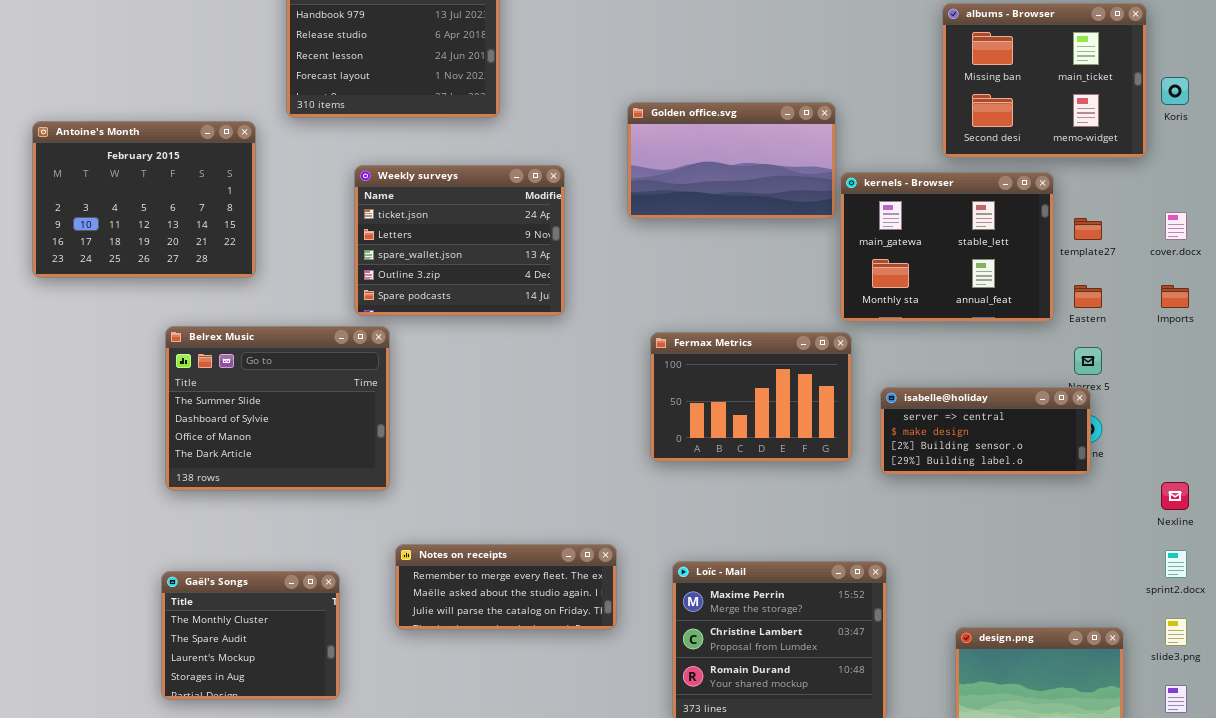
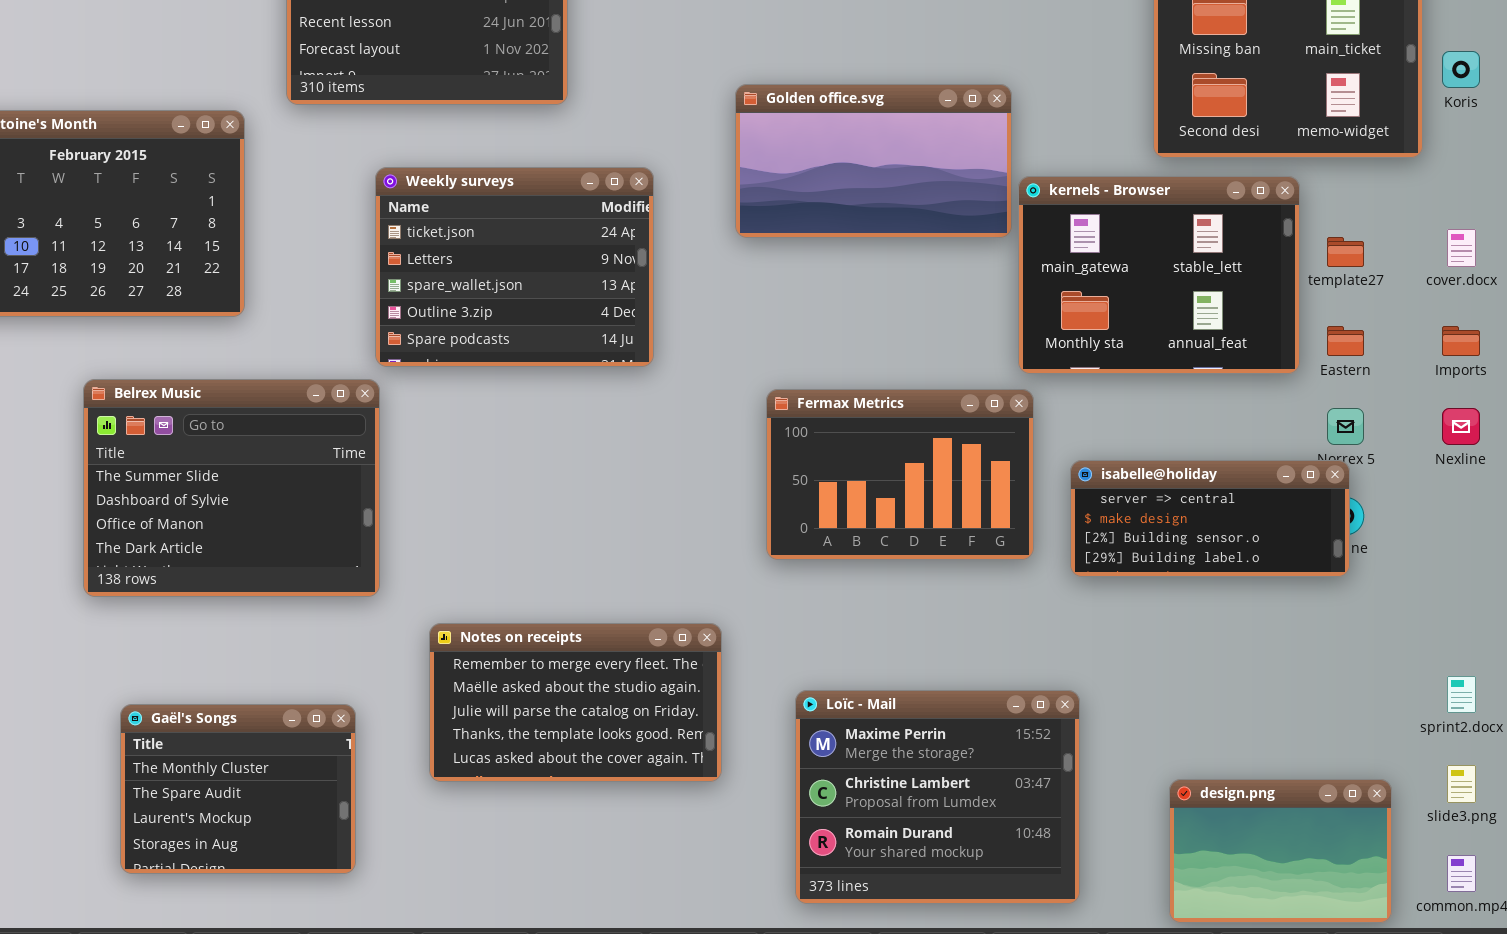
Belrex Music: [165,326,390,491] -> [83,379,380,597], moved
Nexline: [1161,482,1189,510] -> [1442,408,1480,445], moved
Notes on receipts: [395,544,617,630] -> [429,623,722,782], resized

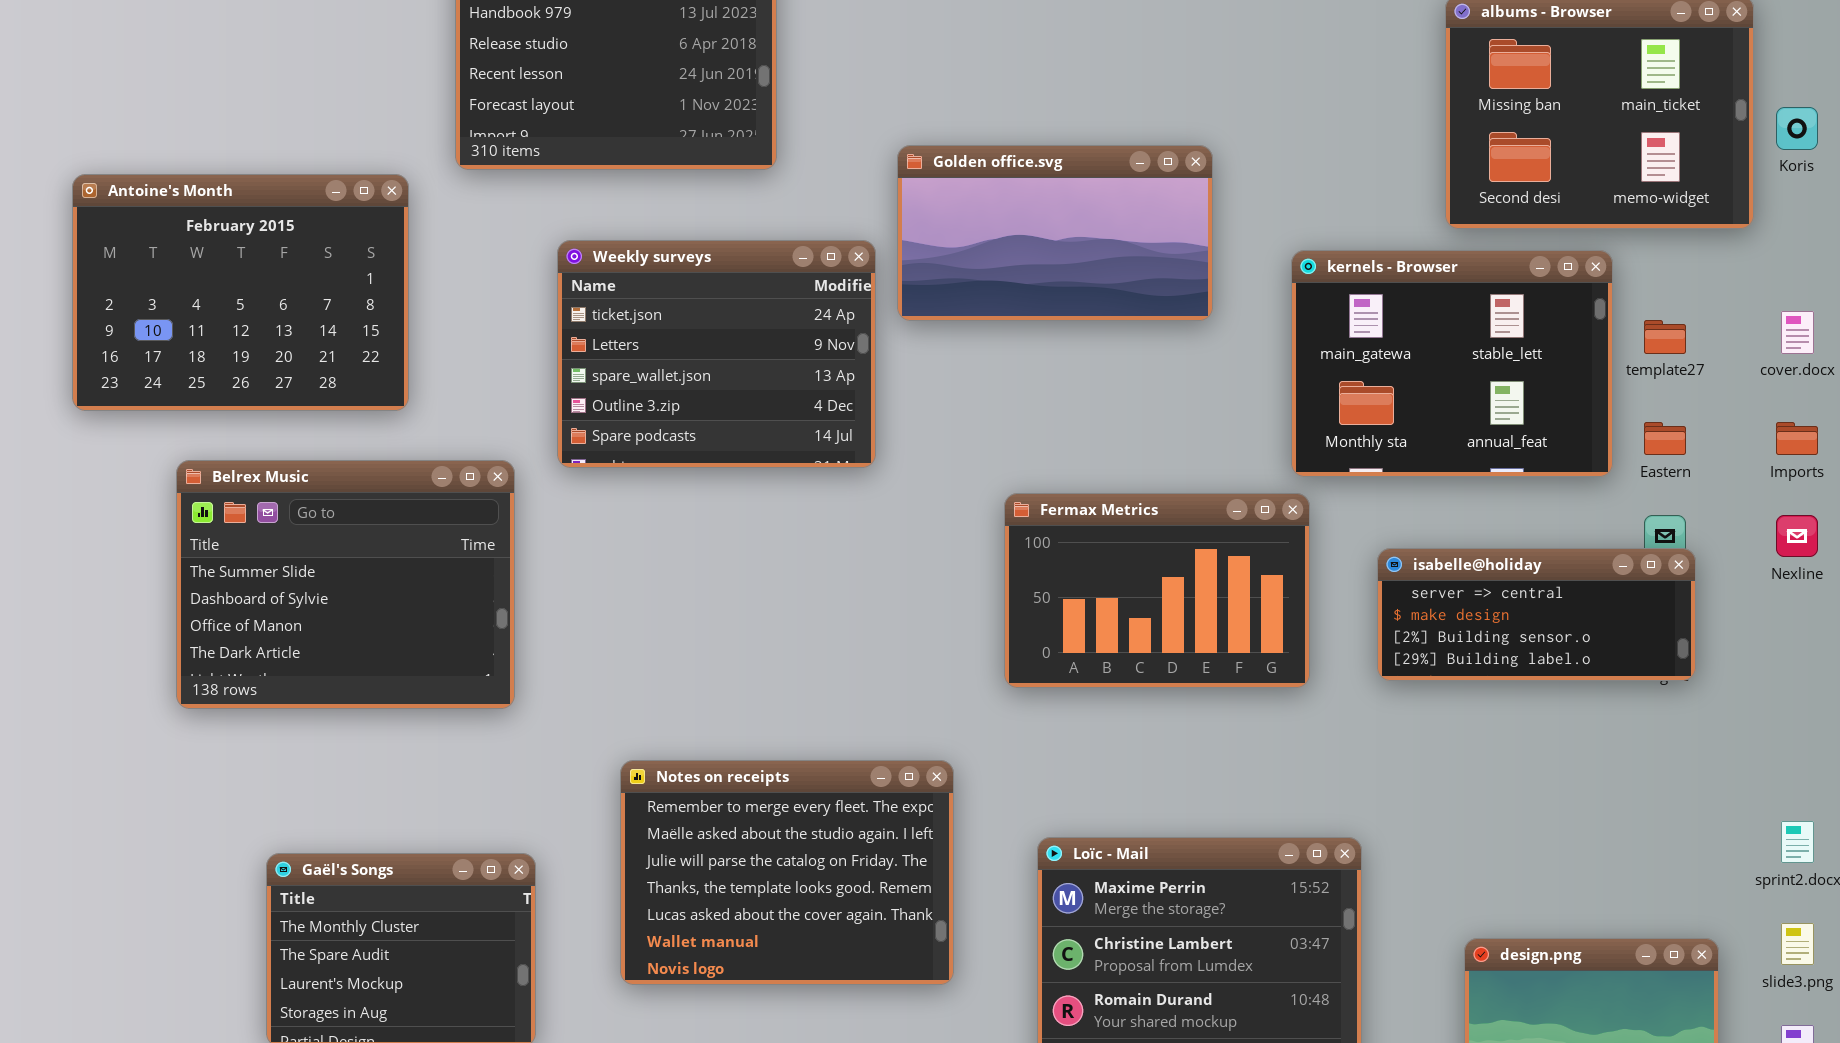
Golden office.svg: [735,84,1012,238] -> [897,145,1213,321], moved
Belrex Music: [83,379,380,597] -> [176,460,515,709], moved
isabelle@holiday: [1070,460,1350,577] -> [1377,548,1696,681], moved
Notes on receipts: [429,623,722,782] -> [620,760,954,985], resized

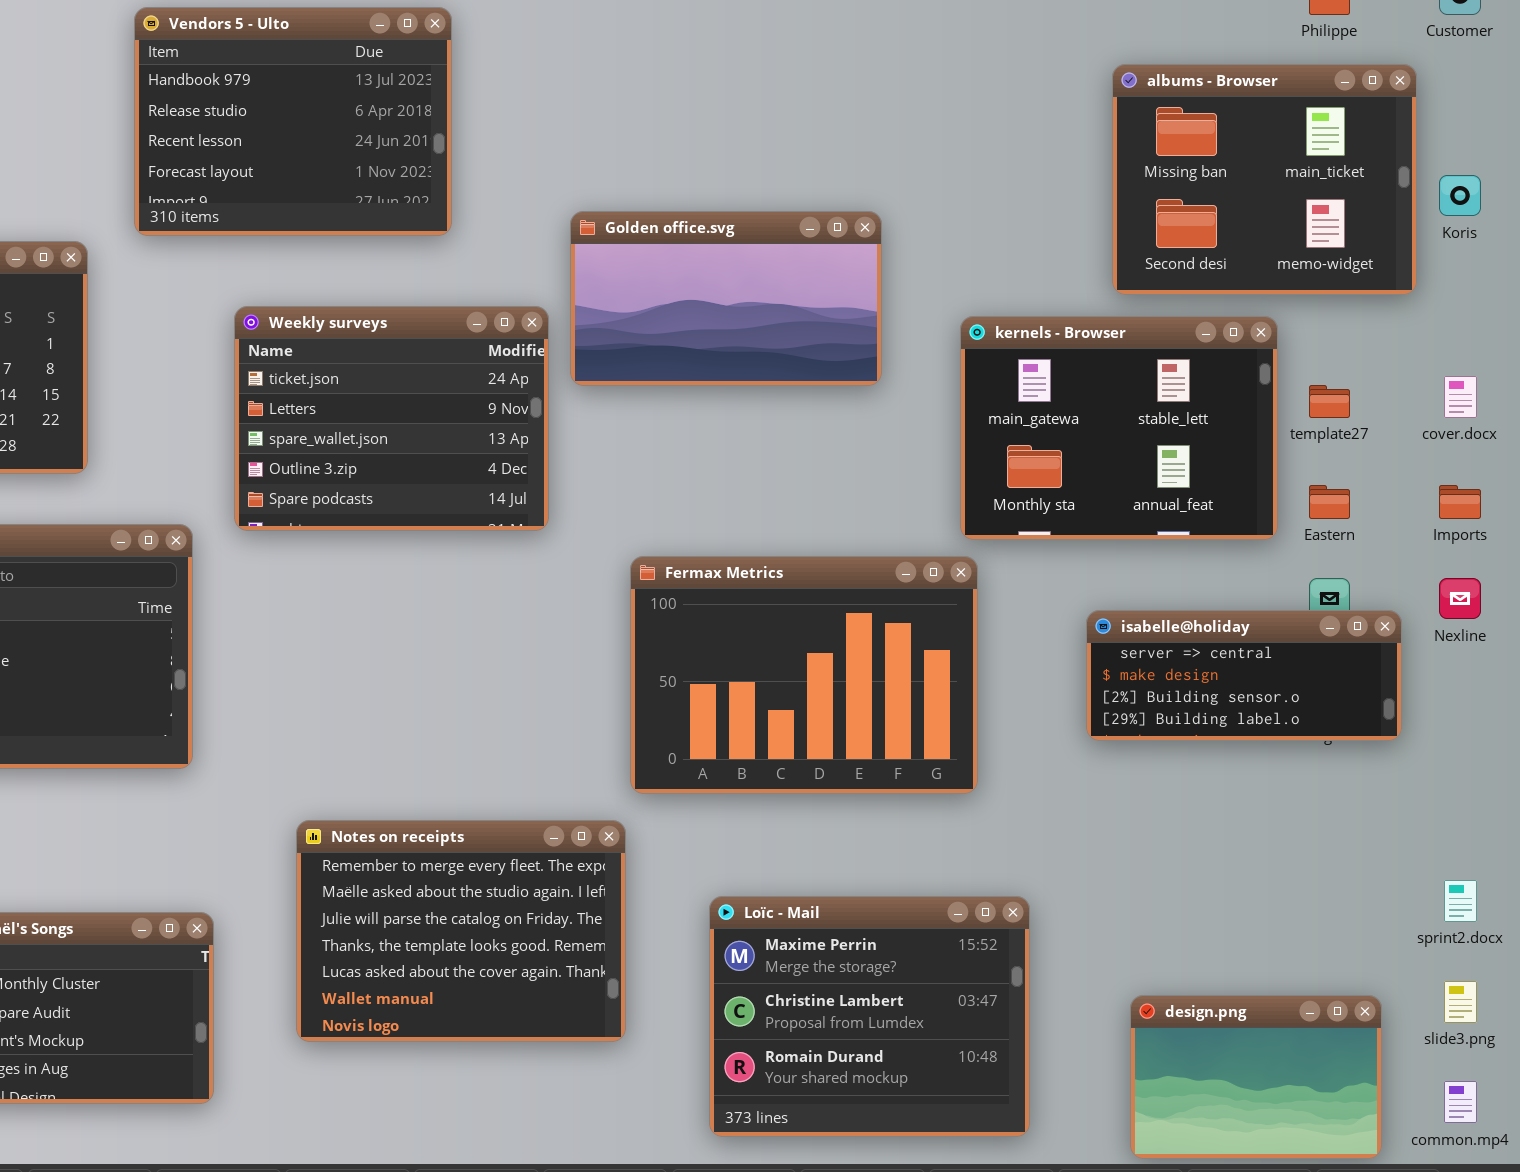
Fermax Metrics: [1004,493,1310,688] -> [630,556,978,794], resized
isabelle@holiday: [1377,548,1696,681] -> [1086,610,1402,741], moved

